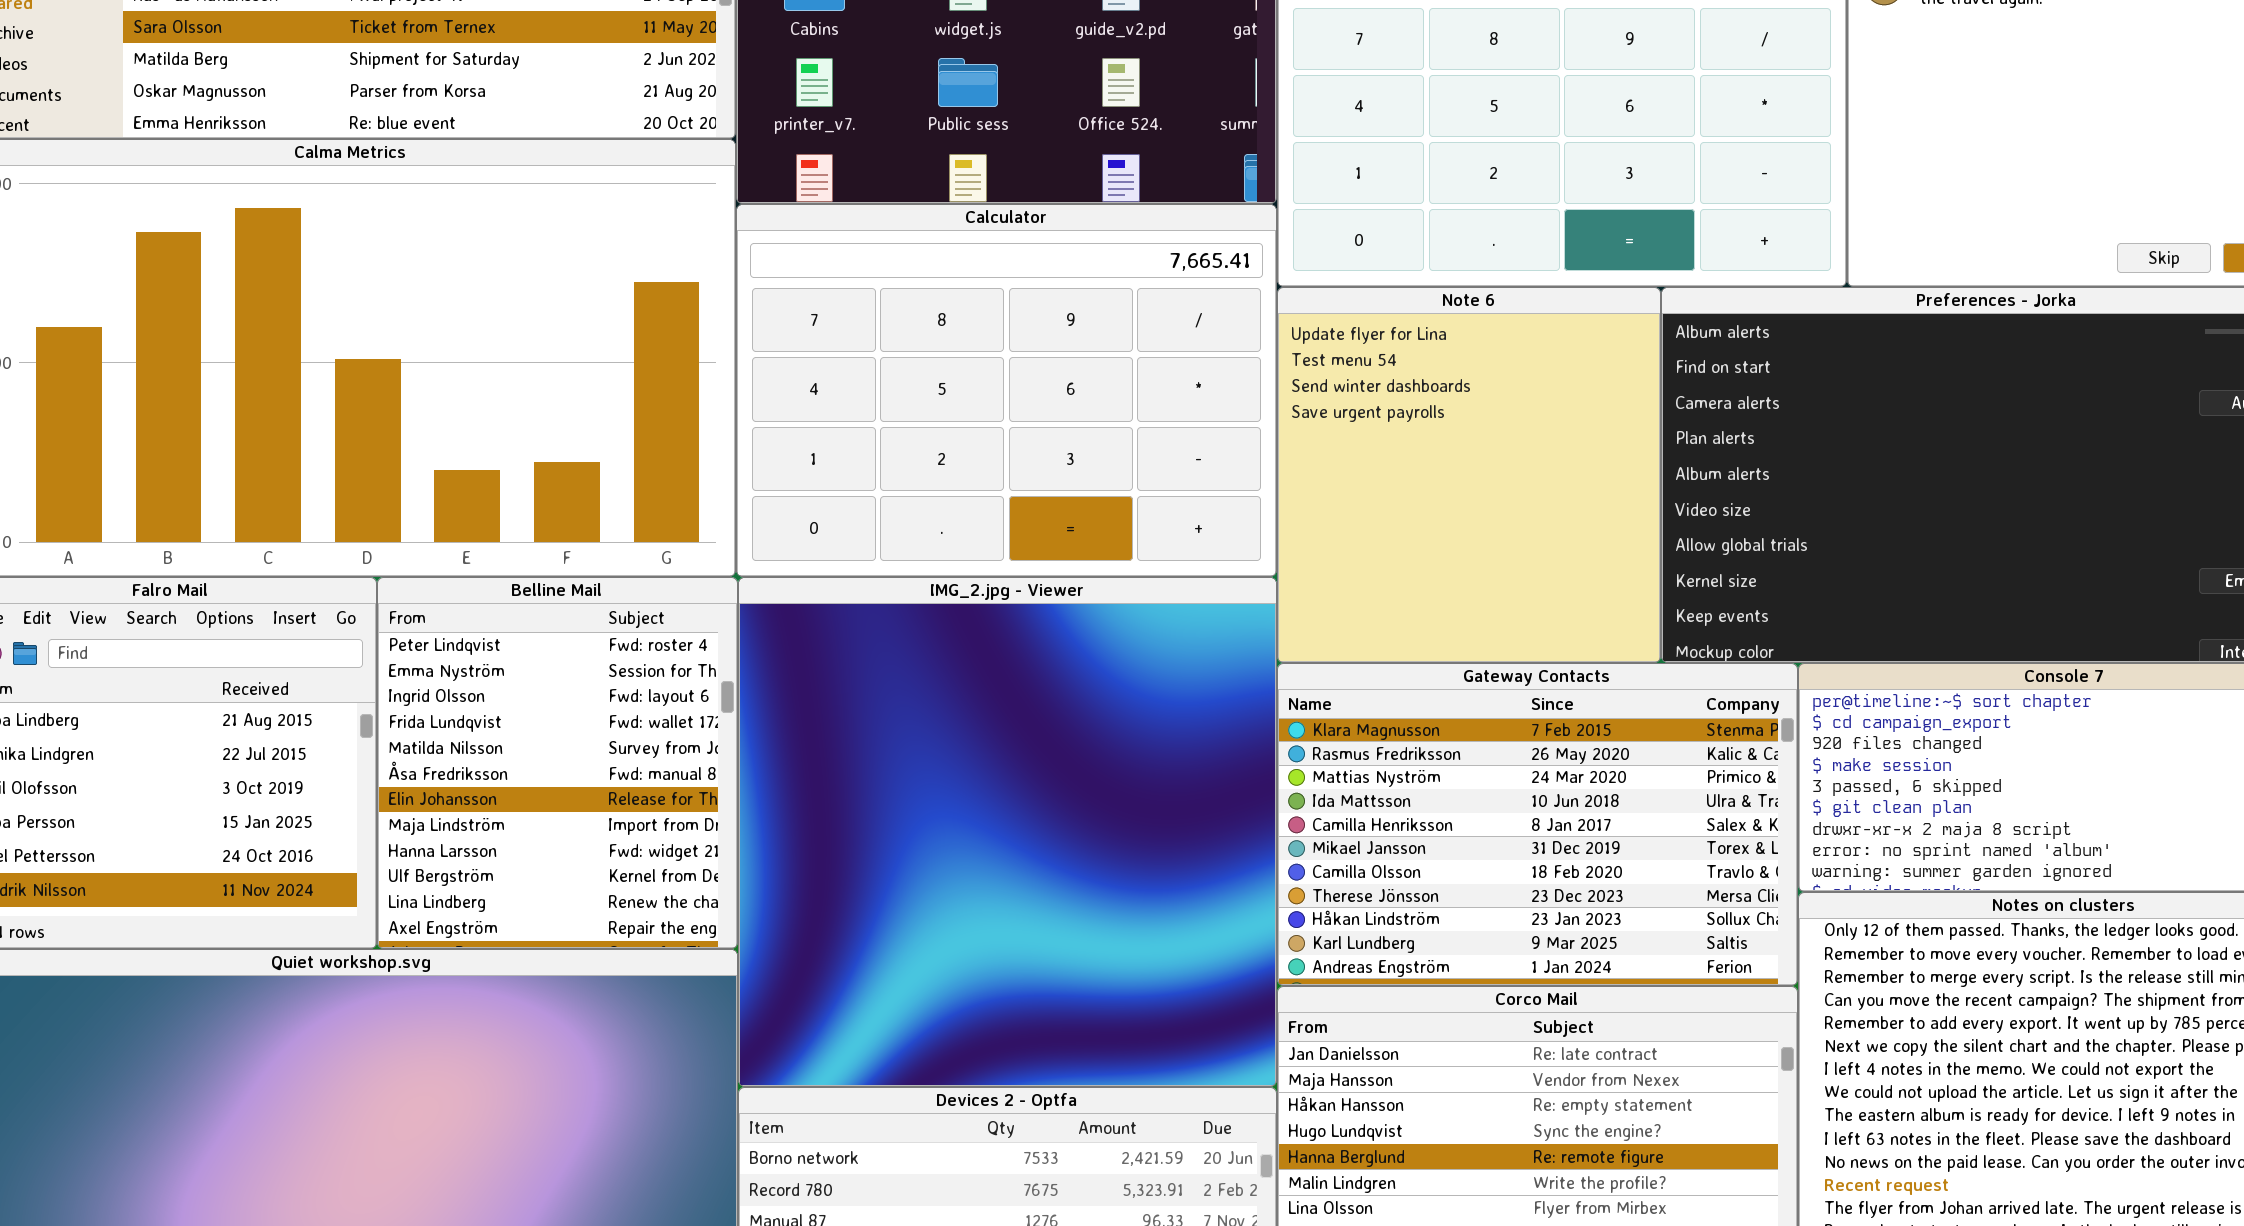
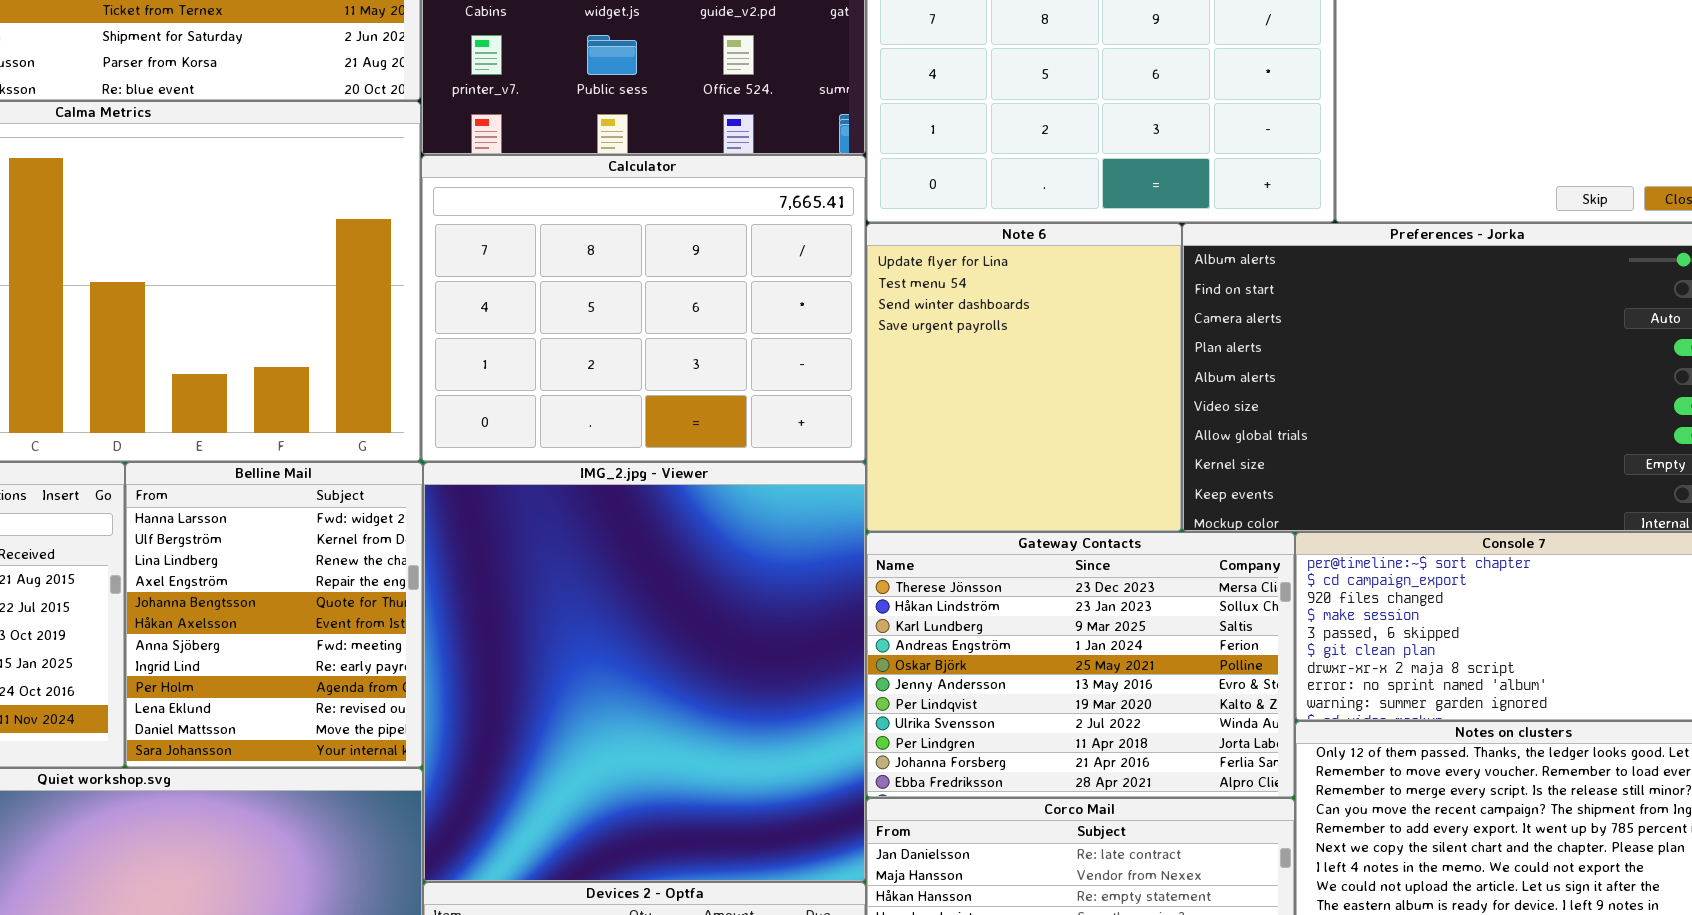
Belline Mail: [377,577,738,949] -> [125,462,423,768], scrolled down 8 rows
Gateway Contacts: [1277,663,1798,986] -> [866,532,1295,798], scrolled down 7 rows

